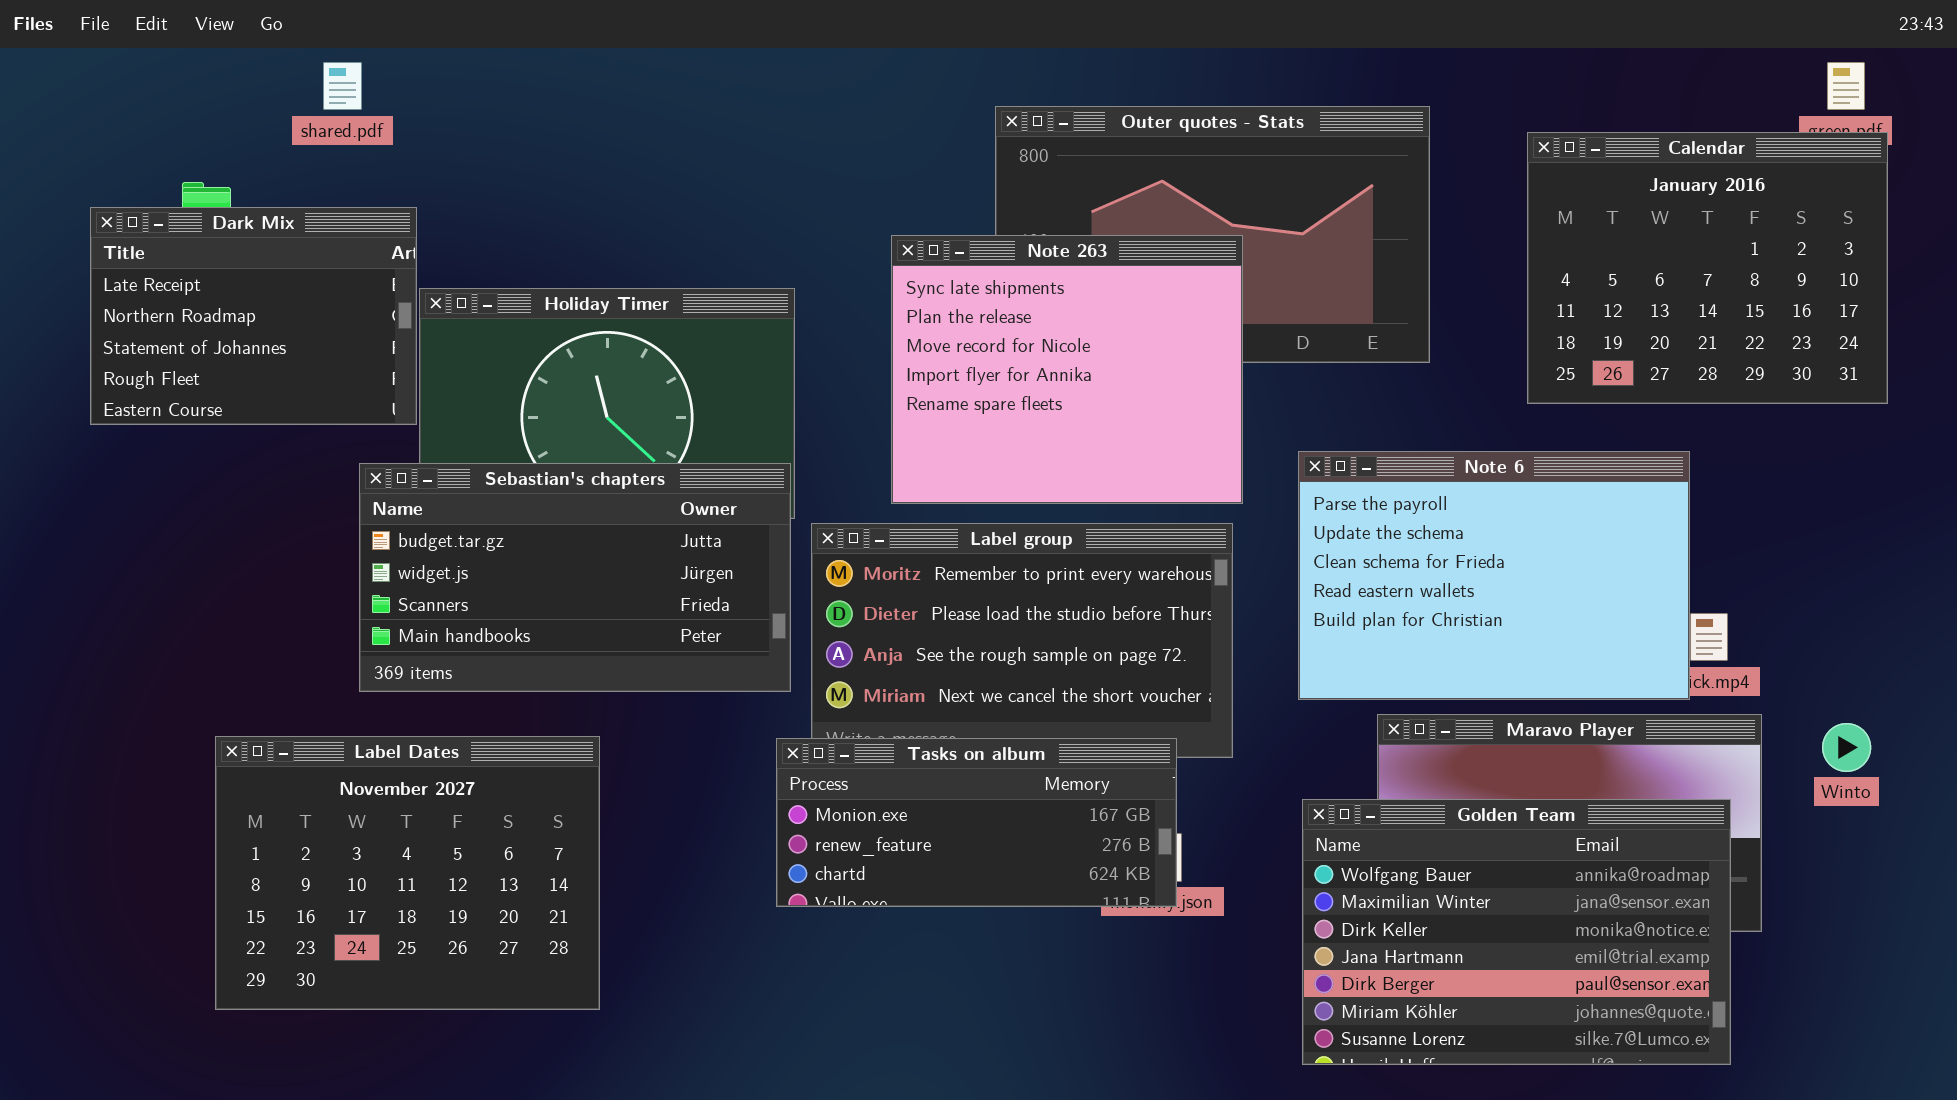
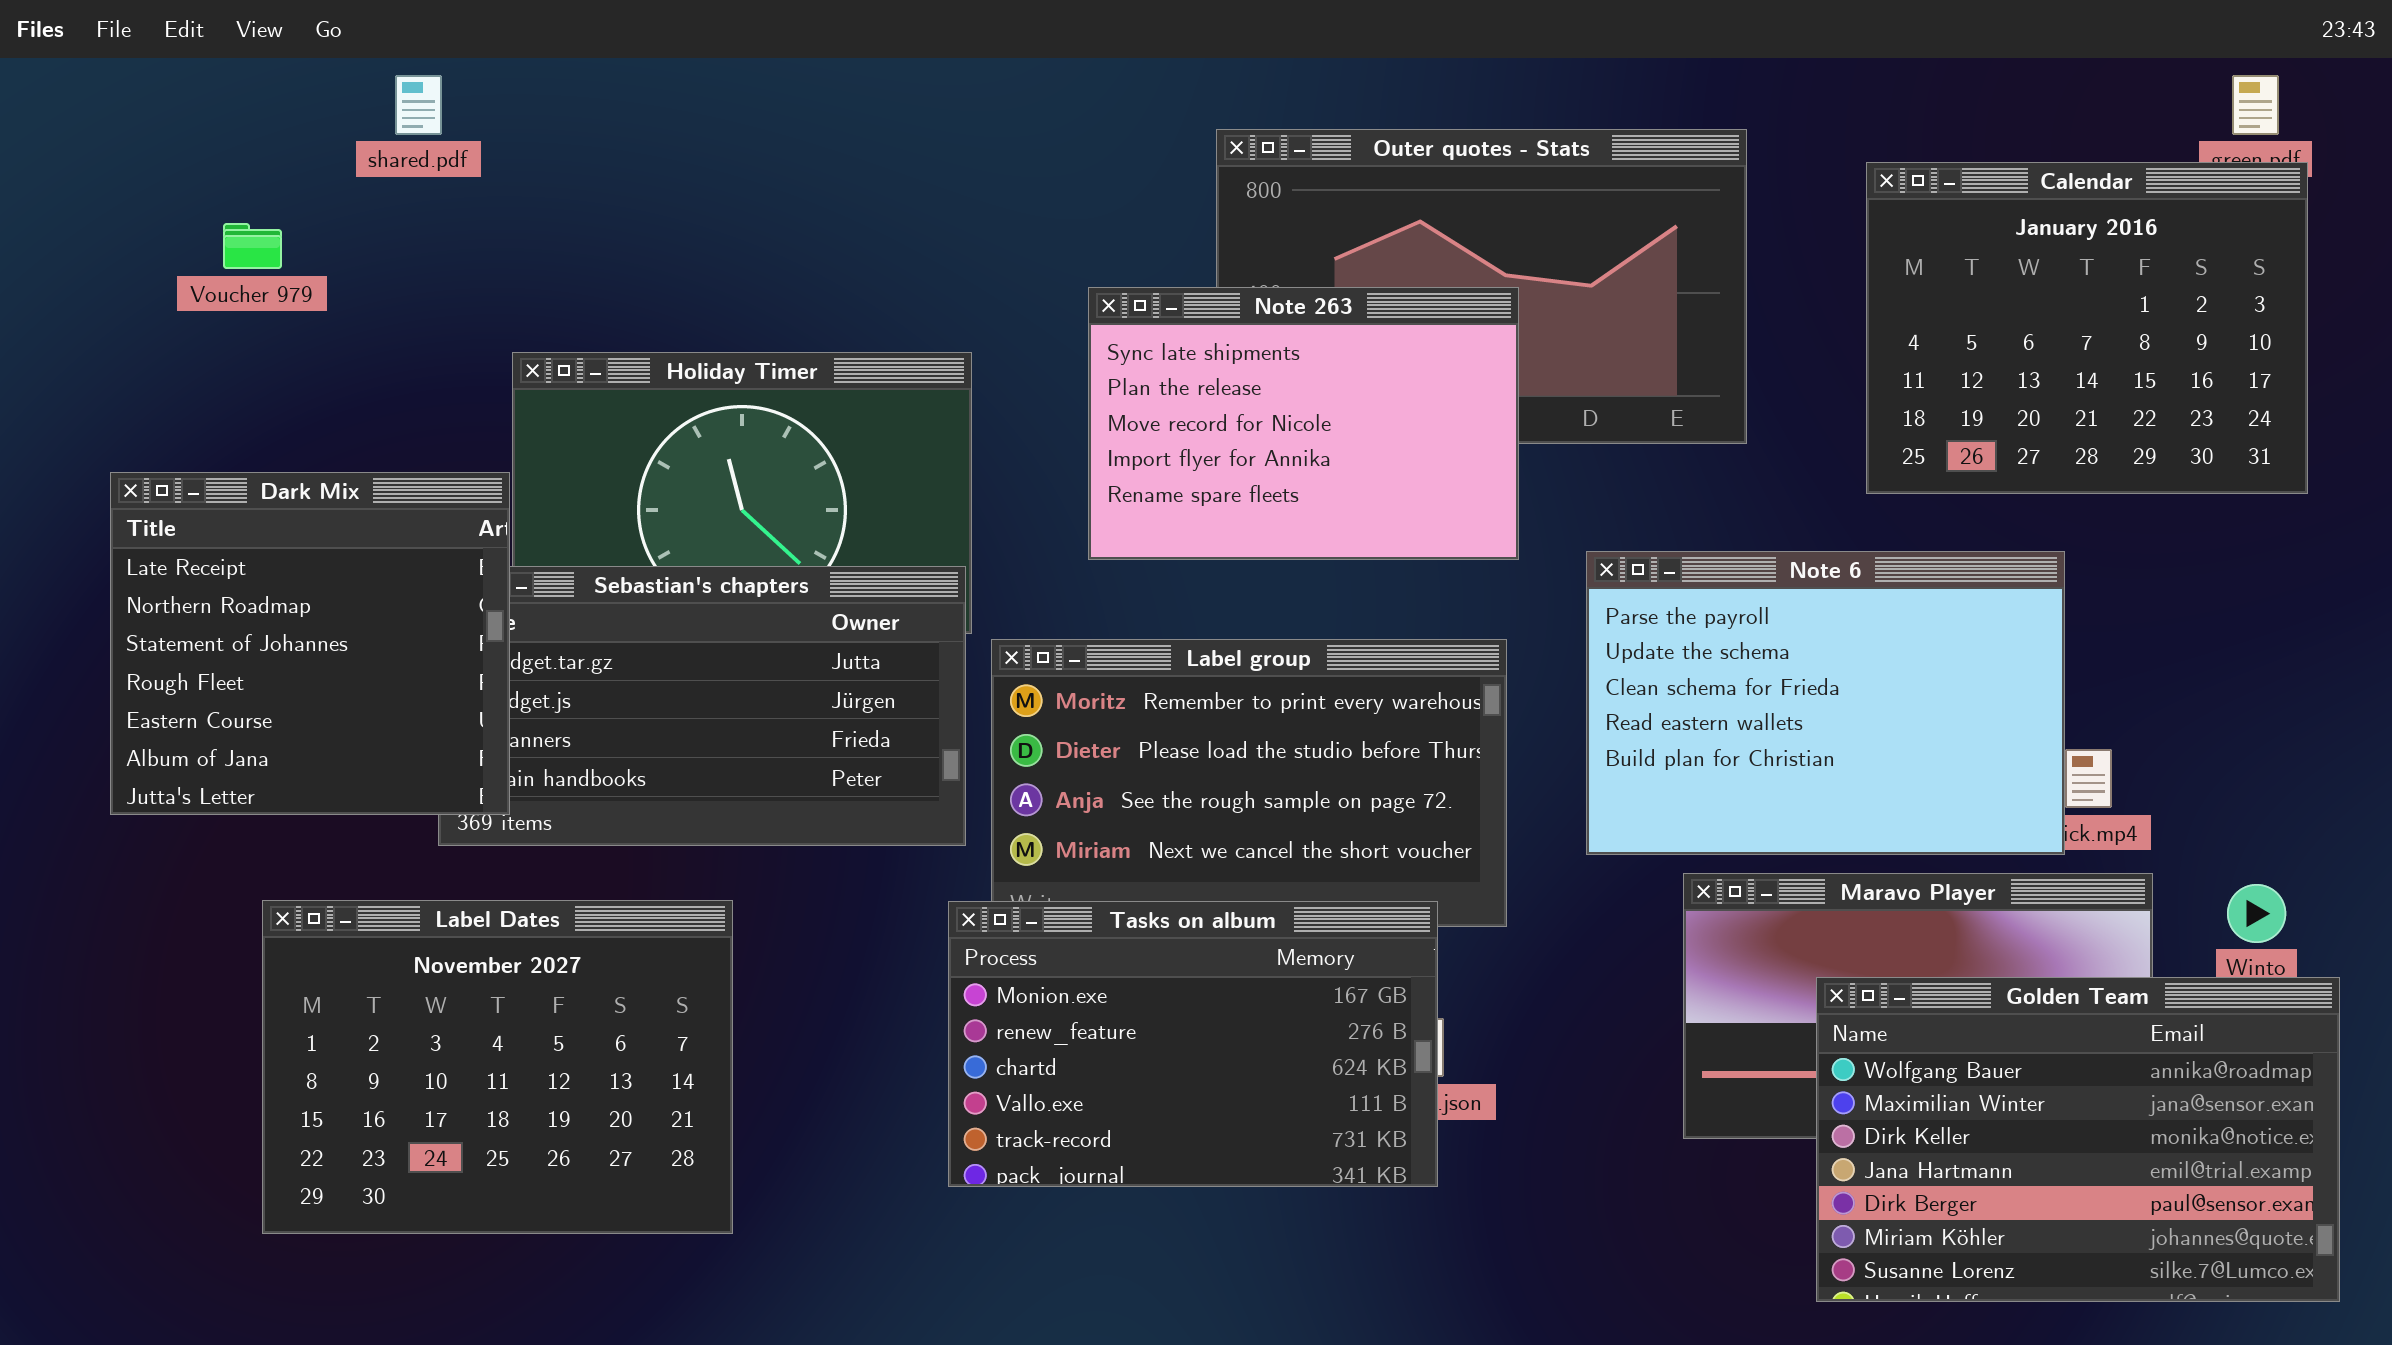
Dark Mix: [90,207,417,425] -> [110,472,510,815], moved, resized
Note 263: [891,235,1243,504] -> [1088,287,1519,560], resized
Tasks on album: [776,738,1177,907] -> [948,901,1438,1187], resized
Golden Team: [1302,799,1731,1065] -> [1816,977,2340,1302], moved

